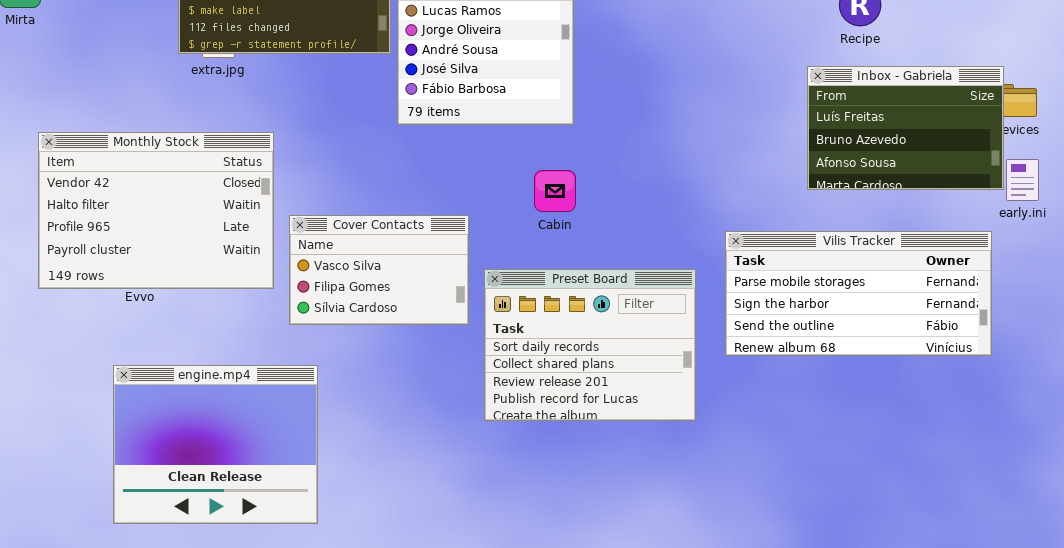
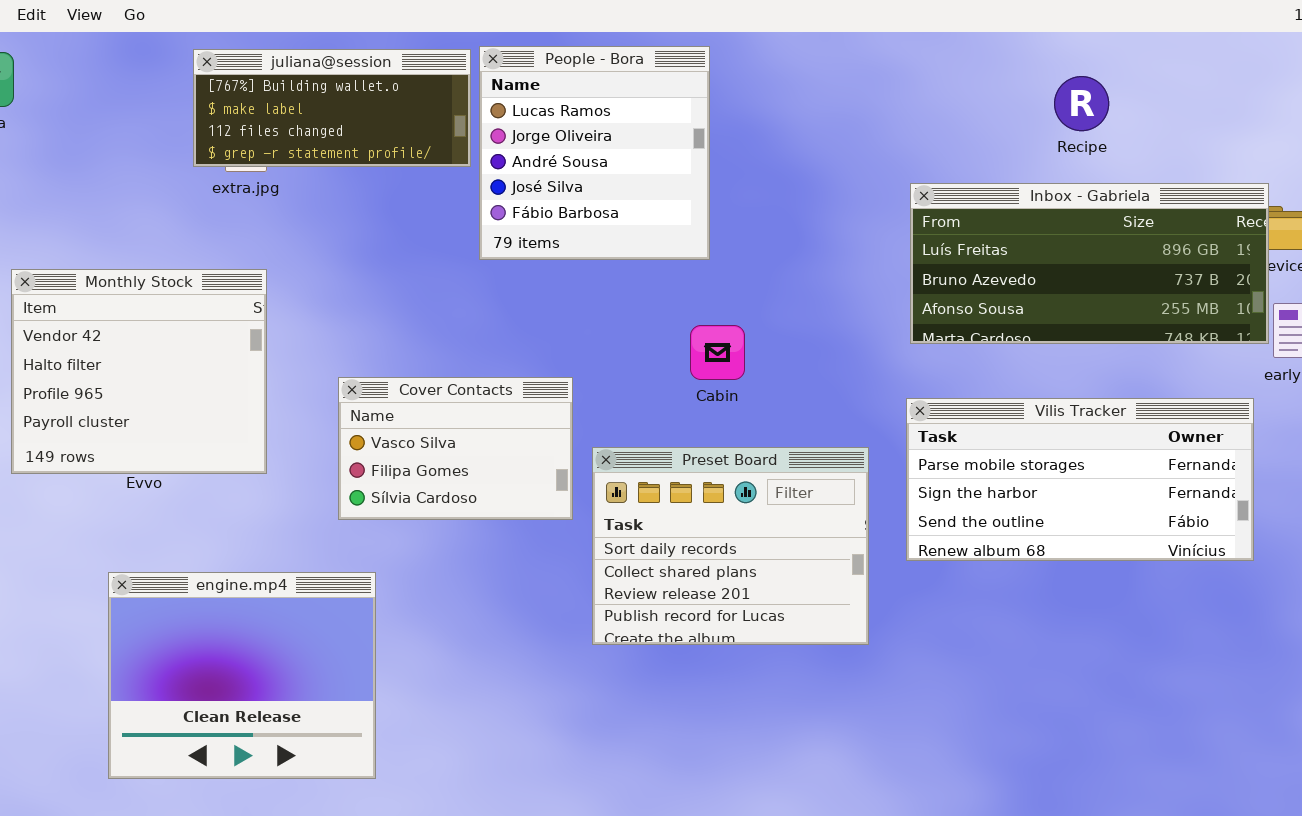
Inbox - Gabriela: [807,66,1004,190] -> [910,183,1269,344], resized
Monthly Stock: [38,132,274,289] -> [11,269,267,474], resized
Cabin: [534,170,576,212] -> [690,325,745,380], moved

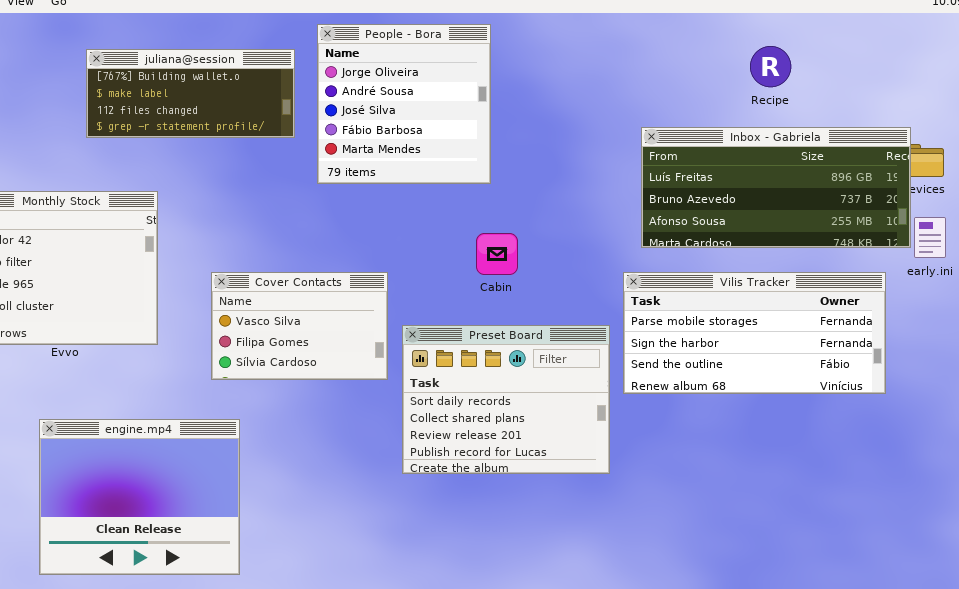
People - Bora: [479,46,710,260] -> [317,24,491,184], scrolled down 1 row
juliana@session: [193,49,471,167] -> [86,49,295,138], moved
Vilis Tracker: [906,398,1254,561] -> [623,272,886,394], moved

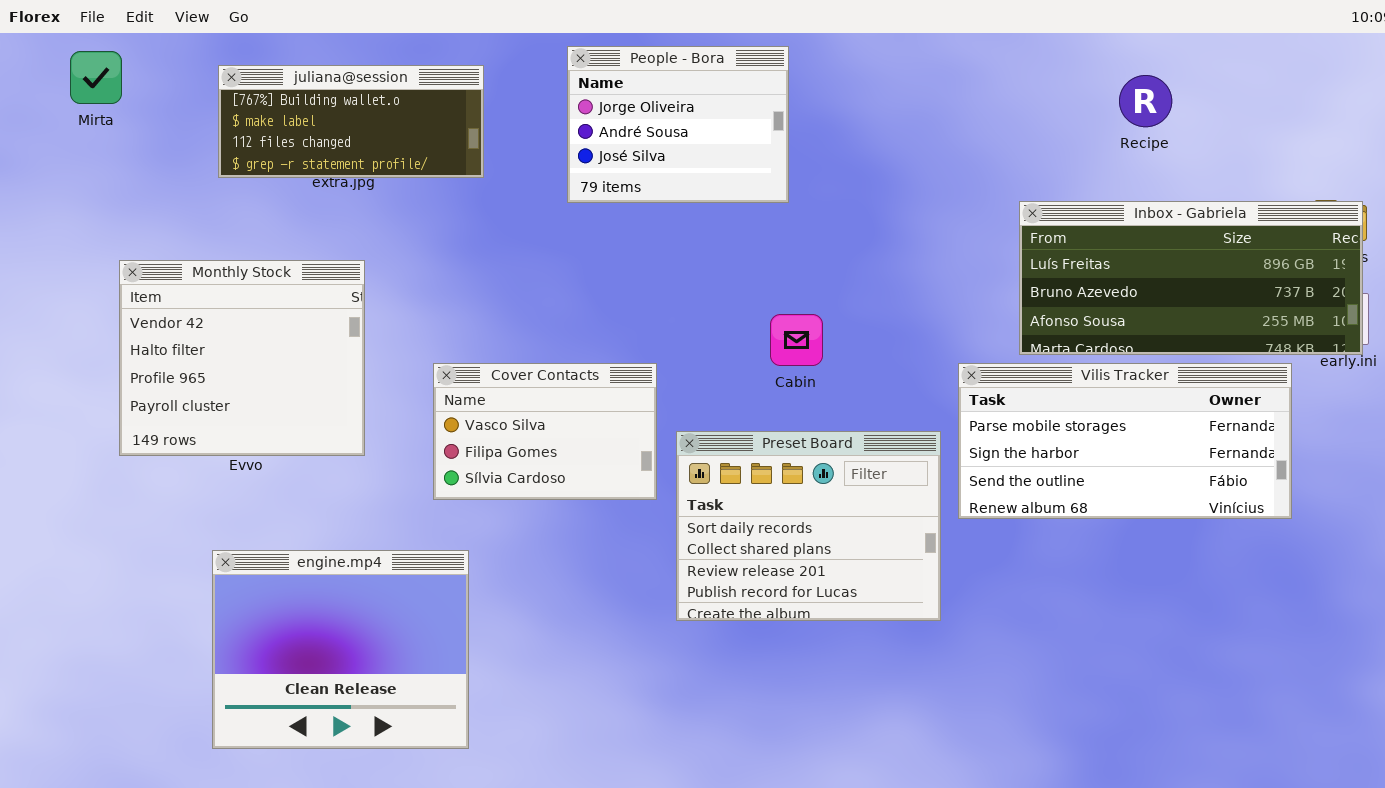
People - Bora: [317,24,491,184] -> [567,46,789,203], resized
juliana@session: [86,49,295,138] -> [218,65,484,178], moved
Inbox - Gabriela: [641,127,911,248] -> [1019,201,1363,355], moved

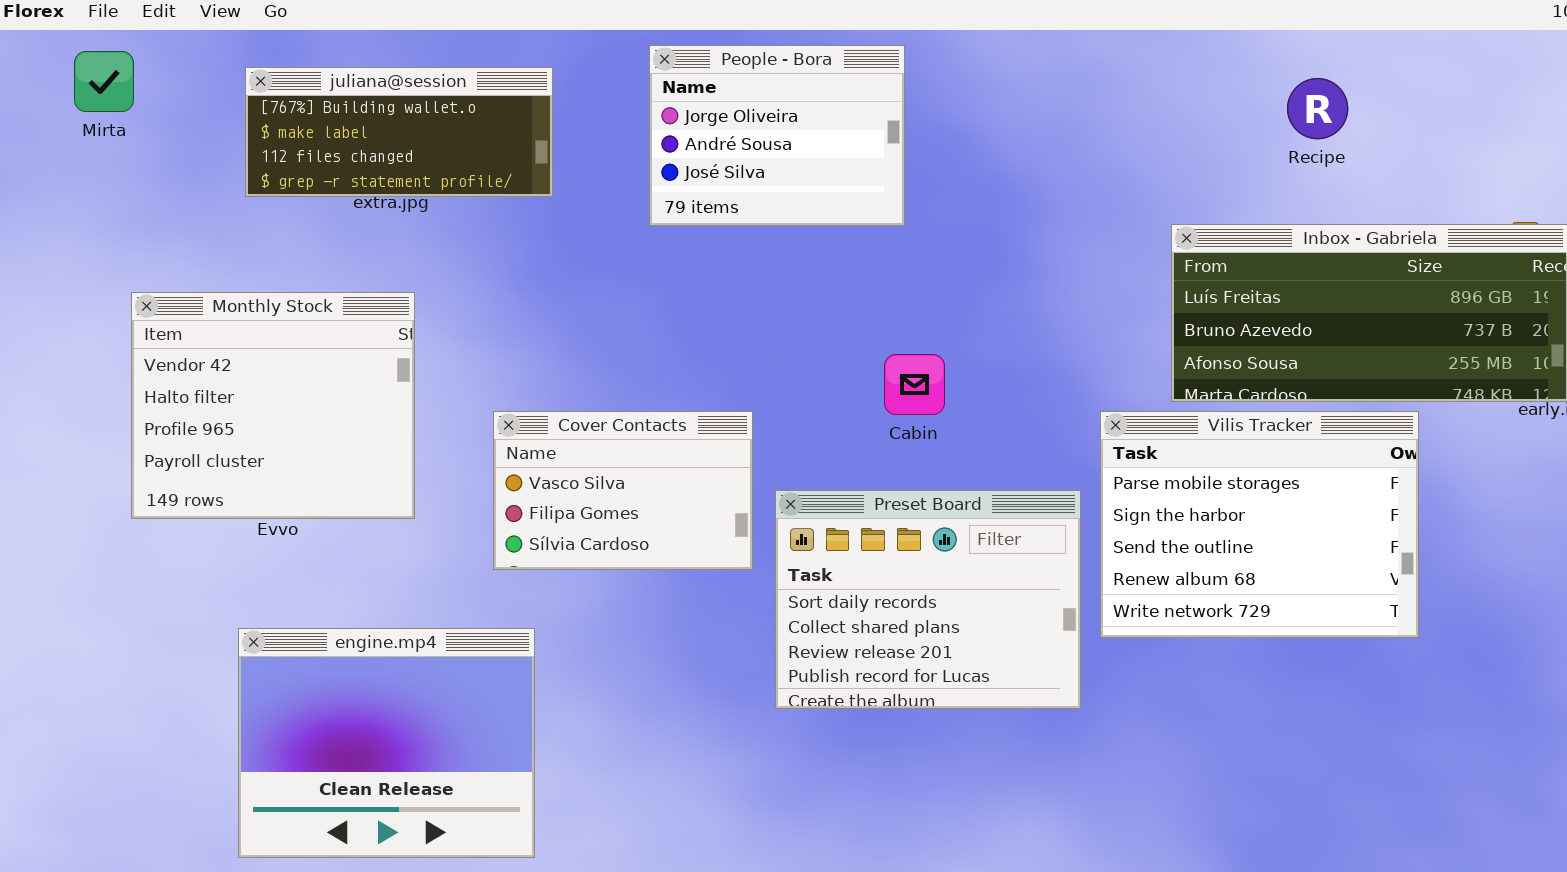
Vilis Tracker: [958,363,1292,519] -> [1100,411,1419,638], resized

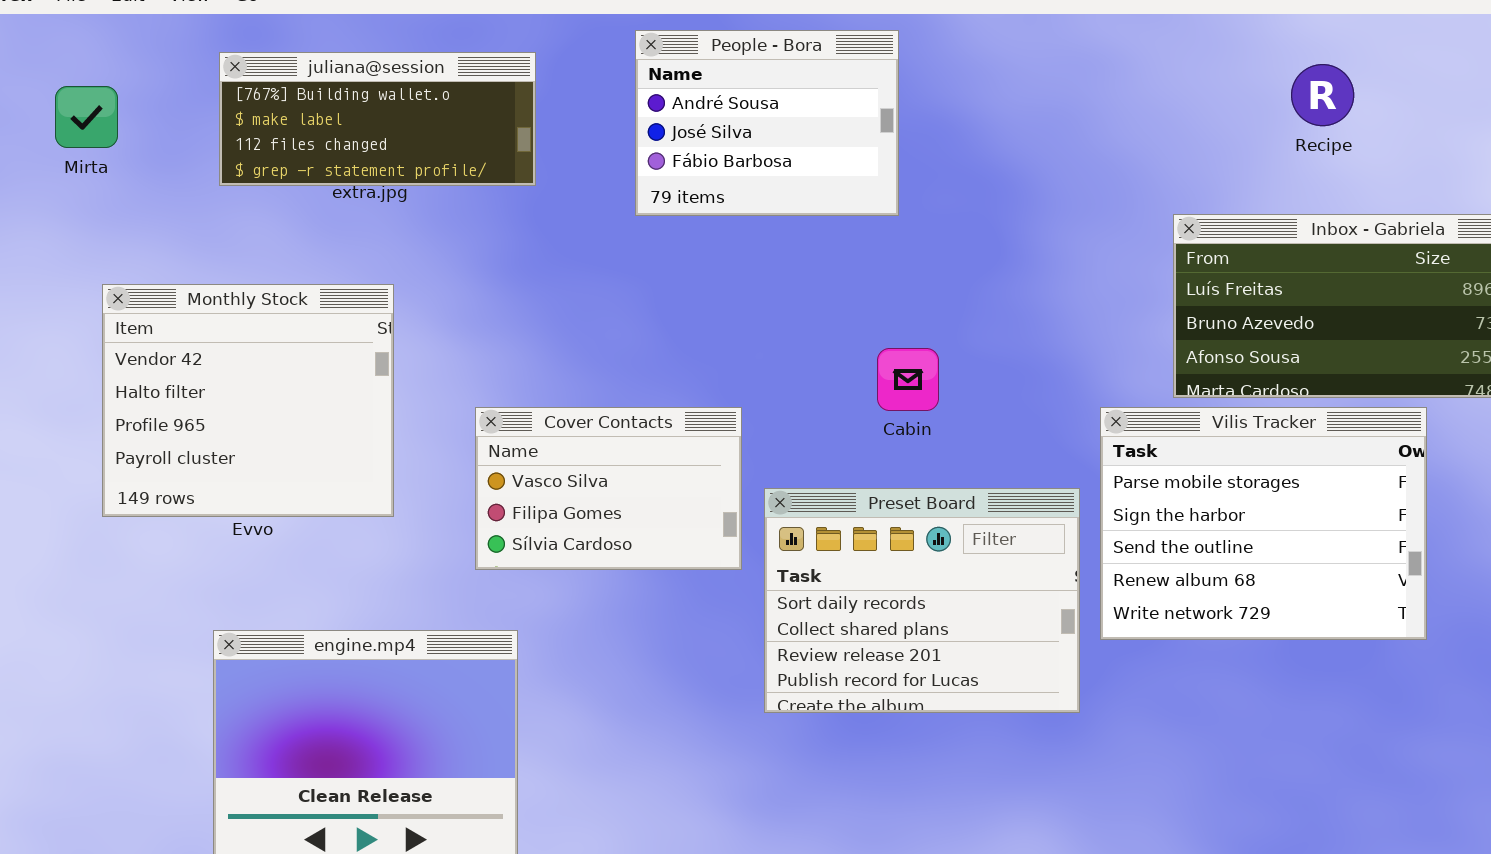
People - Bora: [649,45,905,226] -> [635,30,899,216], scrolled down 1 row
Mirta: [74,51,134,112] -> [55,86,118,148], moved

